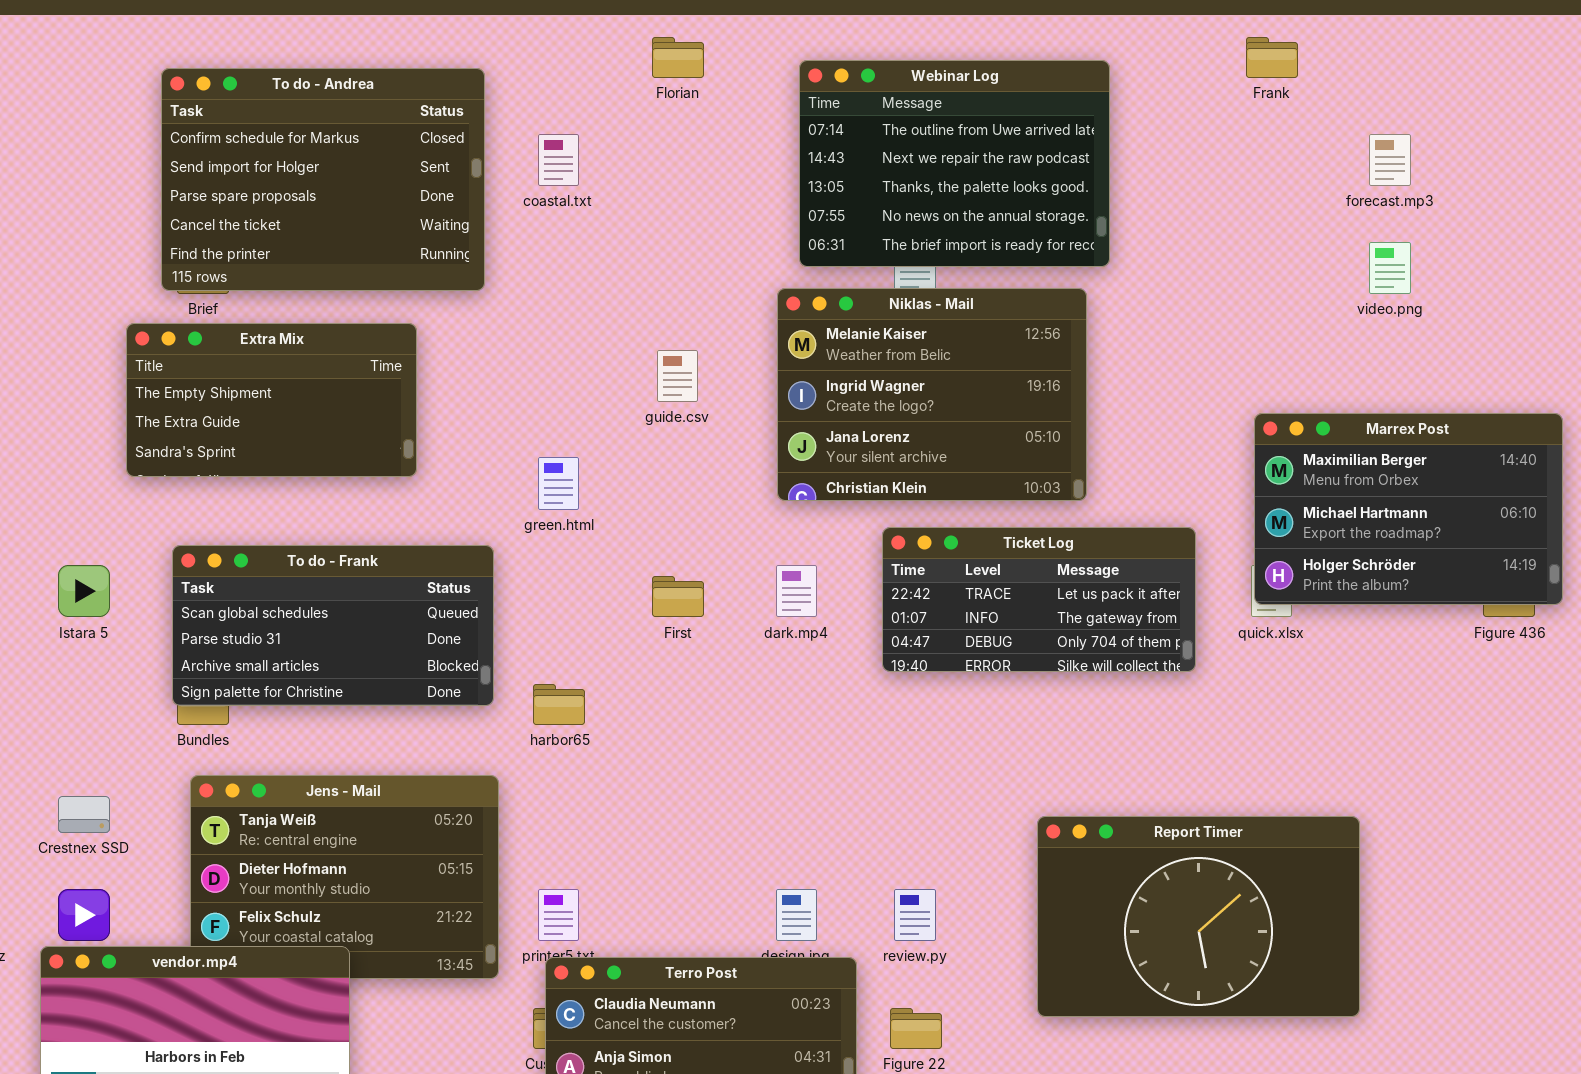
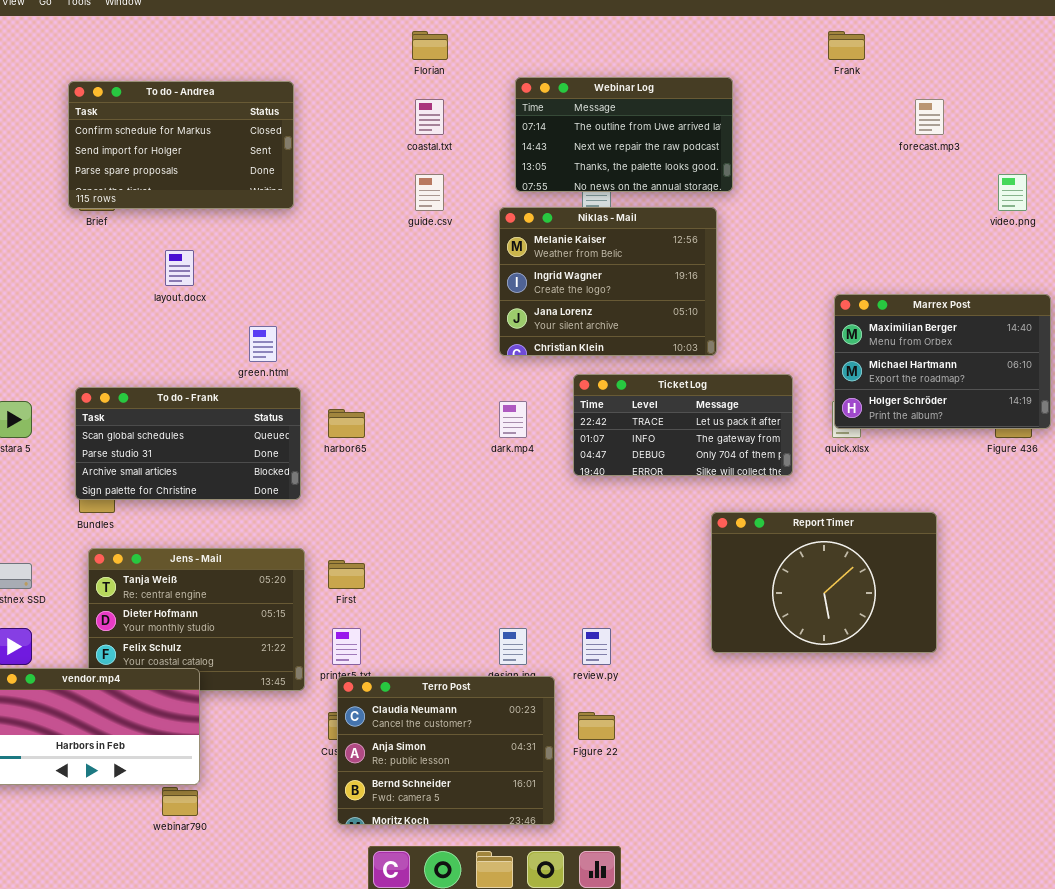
Webinar Log: [799,60,1110,267] -> [515,77,733,192], resized
To do - Andrea: [161,68,485,291] -> [68,81,294,209], resized
coastal.txt: [538,134,579,186] -> [415,99,444,135], moved
video.png: [1369,242,1411,294] -> [998,174,1027,211], moved
Extra Mix: [126,323,417,477] -> none, closed
guide.csv: [657,350,698,402] -> [415,174,444,211], moved
green.html: [538,457,579,510] -> [249,326,277,362], moved
First: [652,576,704,617] -> [328,560,365,589], moved
harbor65: [533,684,585,725] -> [328,409,365,438], moved
Report Timer: [1037,816,1360,1017] -> [711,512,937,653], moved

